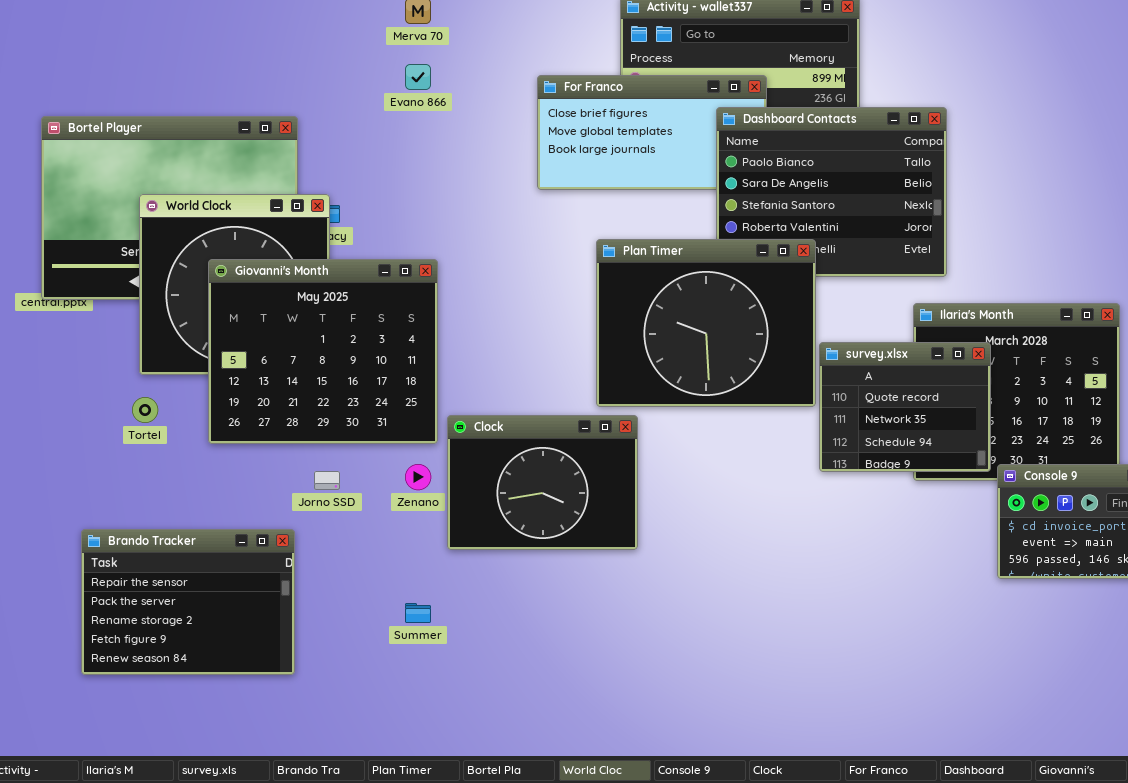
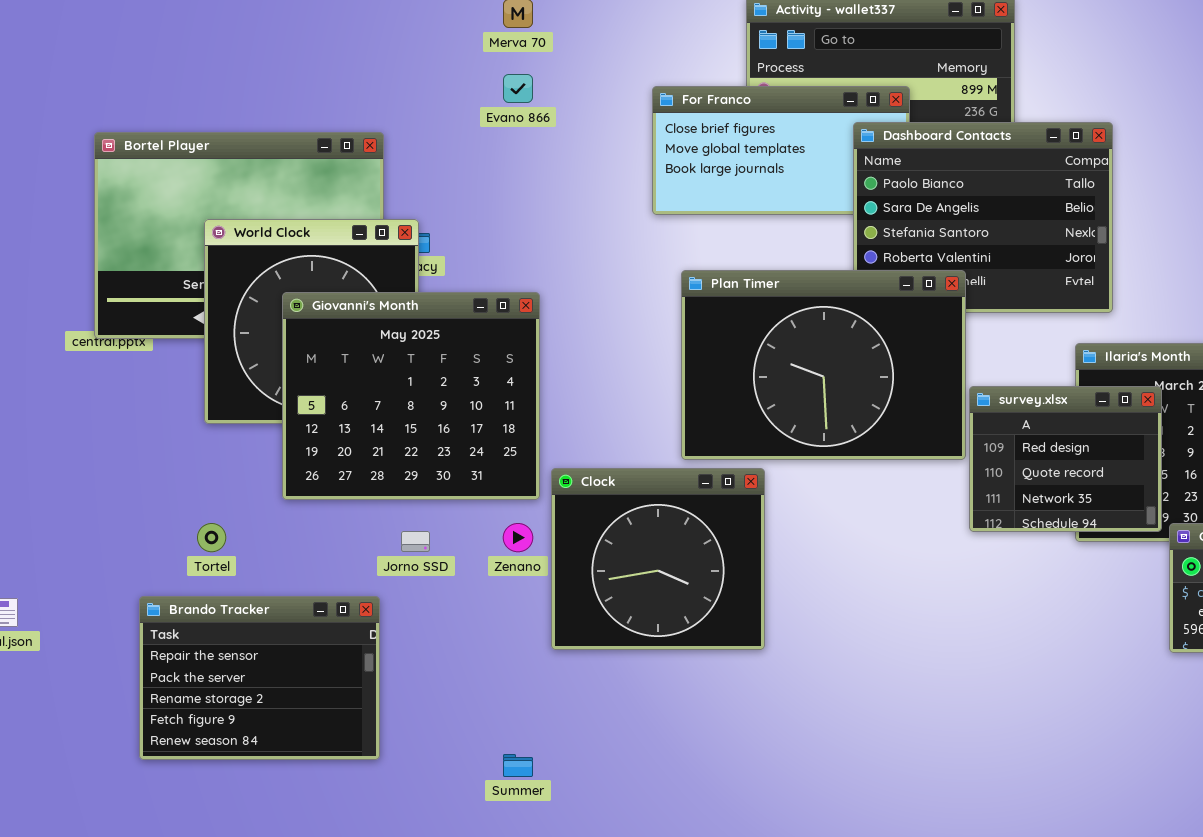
Plan Timer: [596,239,816,407] -> [681,270,966,460], resized
survey.xlsx: [819,342,991,472] -> [969,386,1162,532], scrolled up 1 row
Tortel: [132,397,158,423] -> [197,523,226,552], moved
Clock: [447,415,638,550] -> [551,468,765,650], resized
Summer: [405,603,431,623] -> [503,754,533,777], moved

